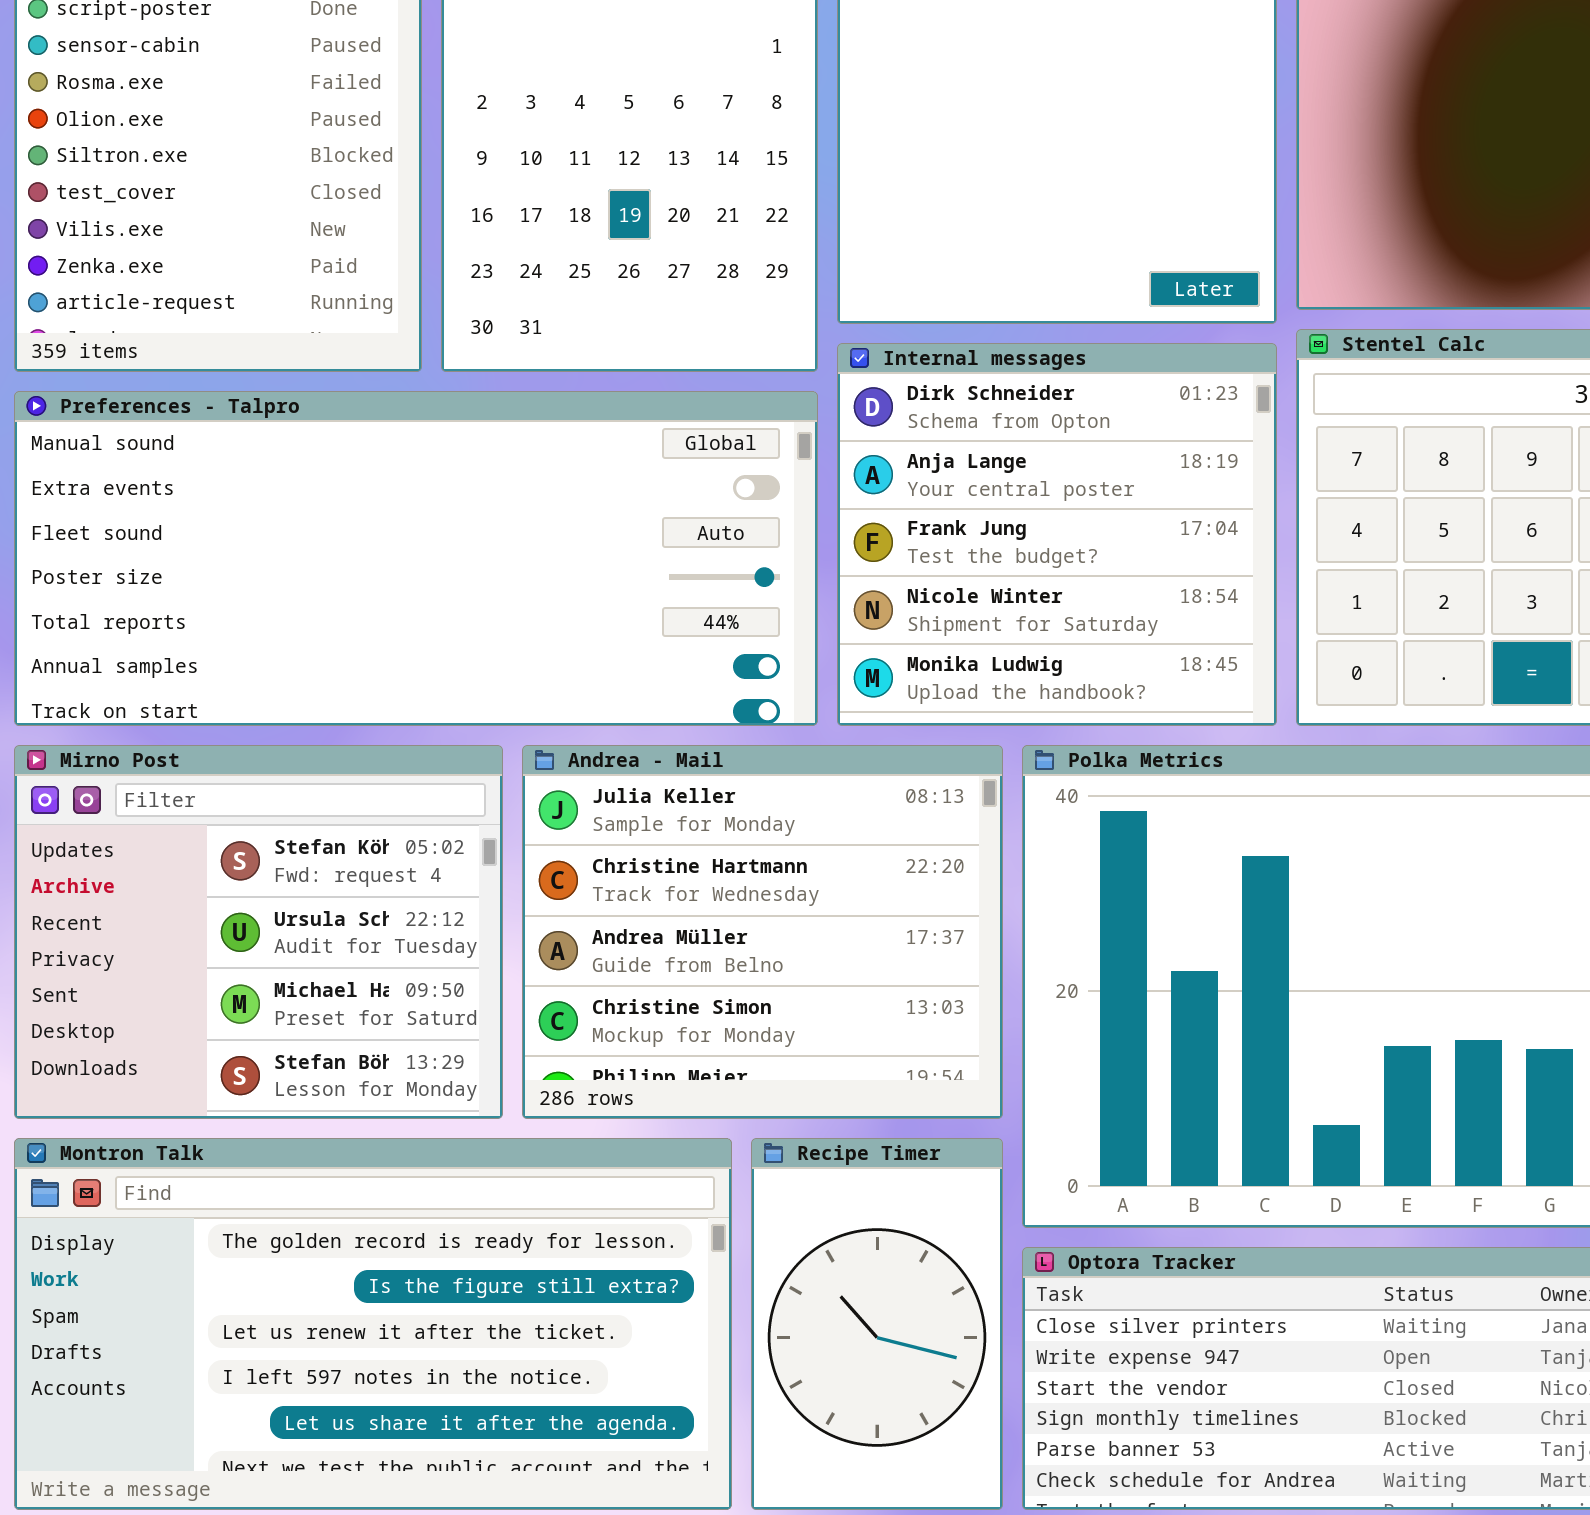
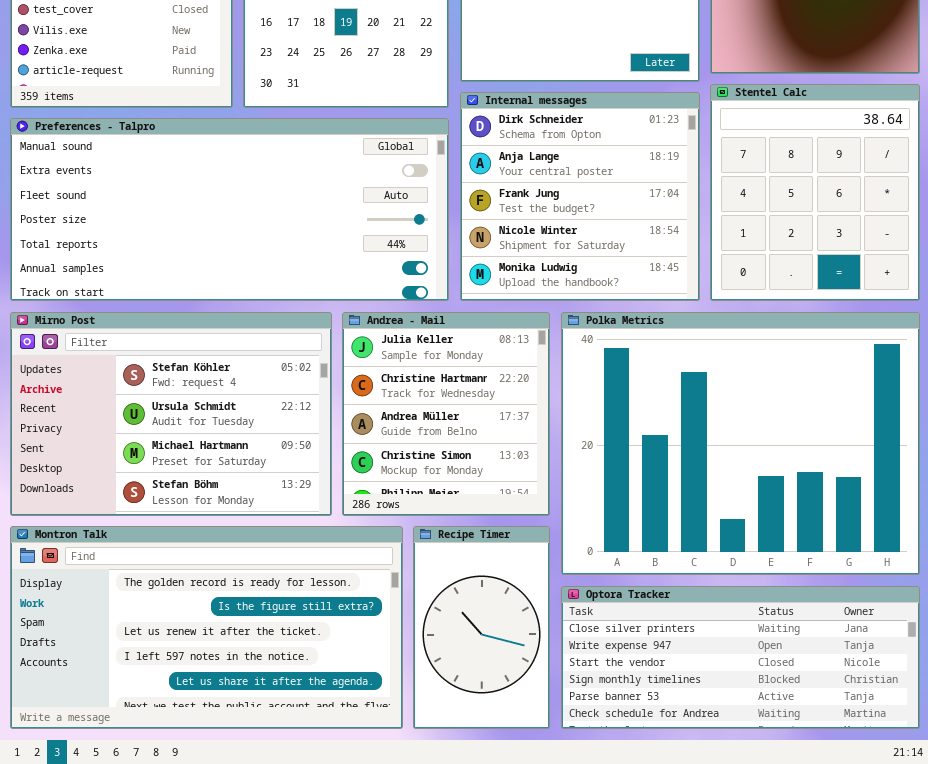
Mirno Post: [14,745,503,1119] -> [10,312,332,516], resized
Andrea - Mail: [522,745,1003,1119] -> [342,312,550,516], resized

